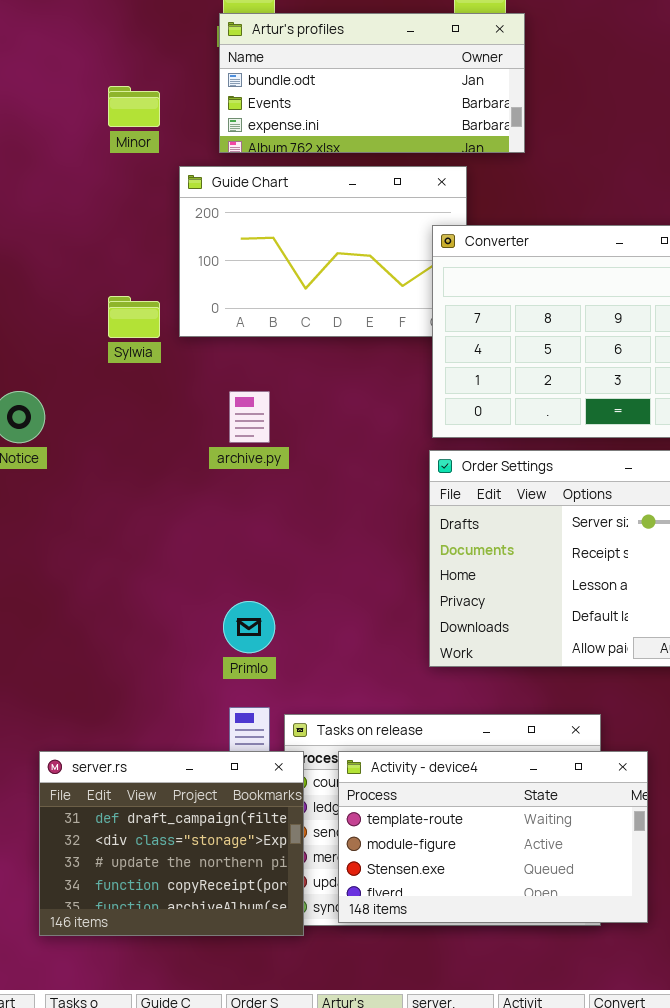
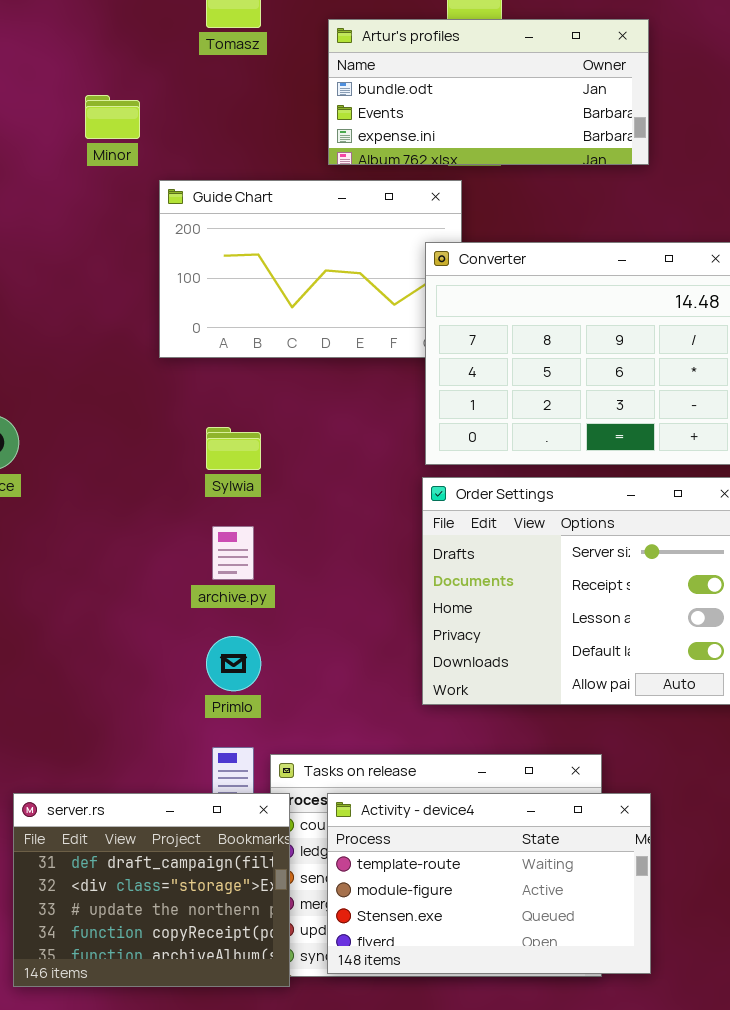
Artur's profiles: [219,13,525,153] -> [328,19,649,165], moved
Sylwia: [108,296,160,338] -> [206,427,261,470], moved
archive.py: [229,391,270,443] -> [212,526,254,580], moved

